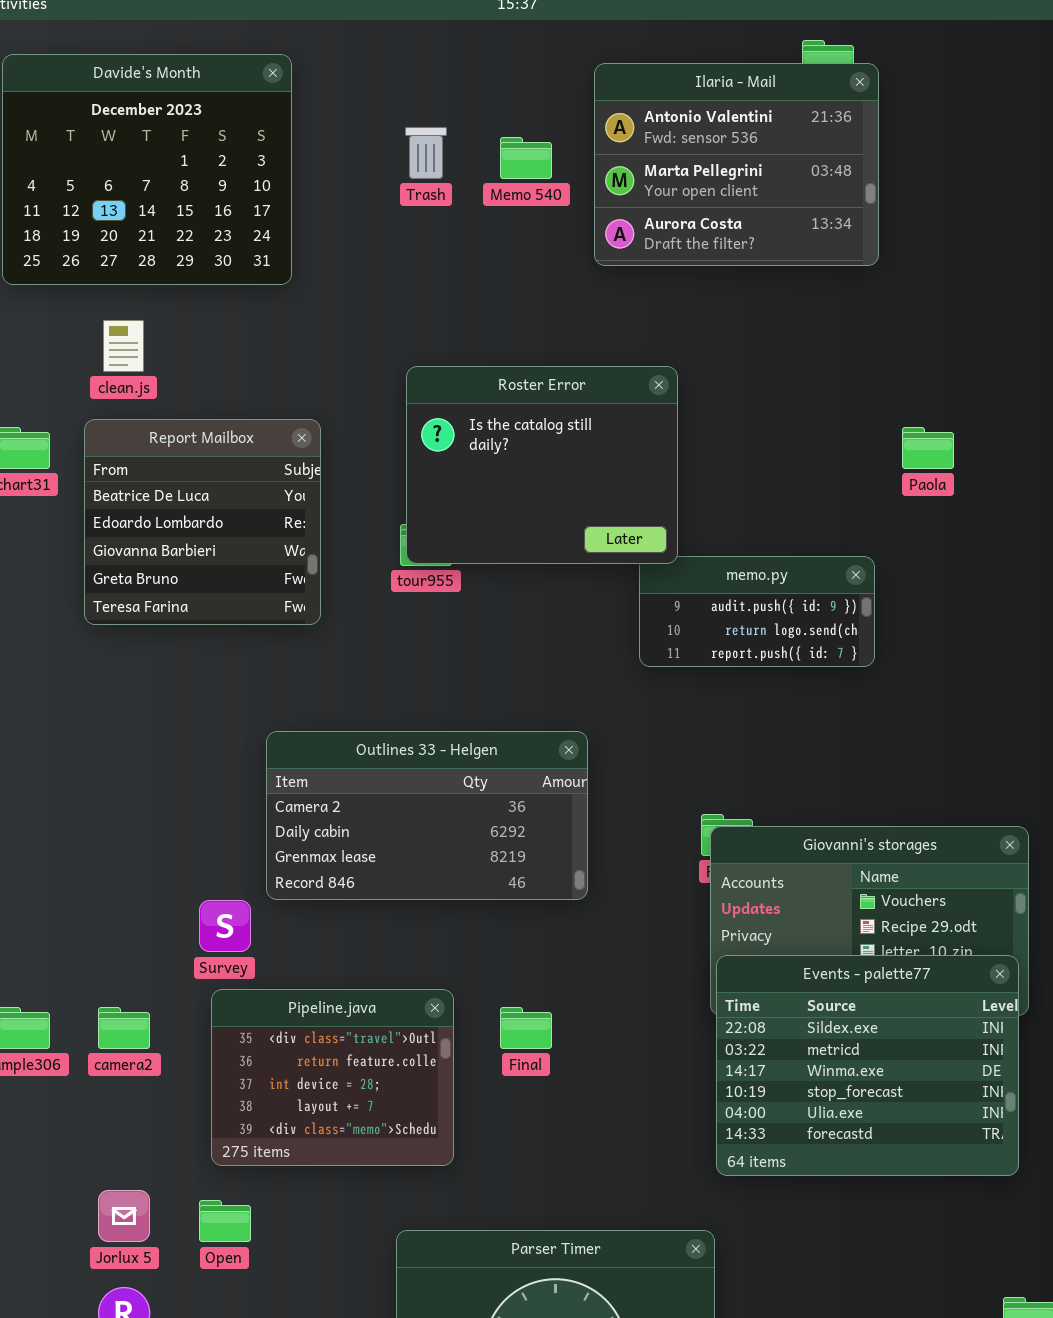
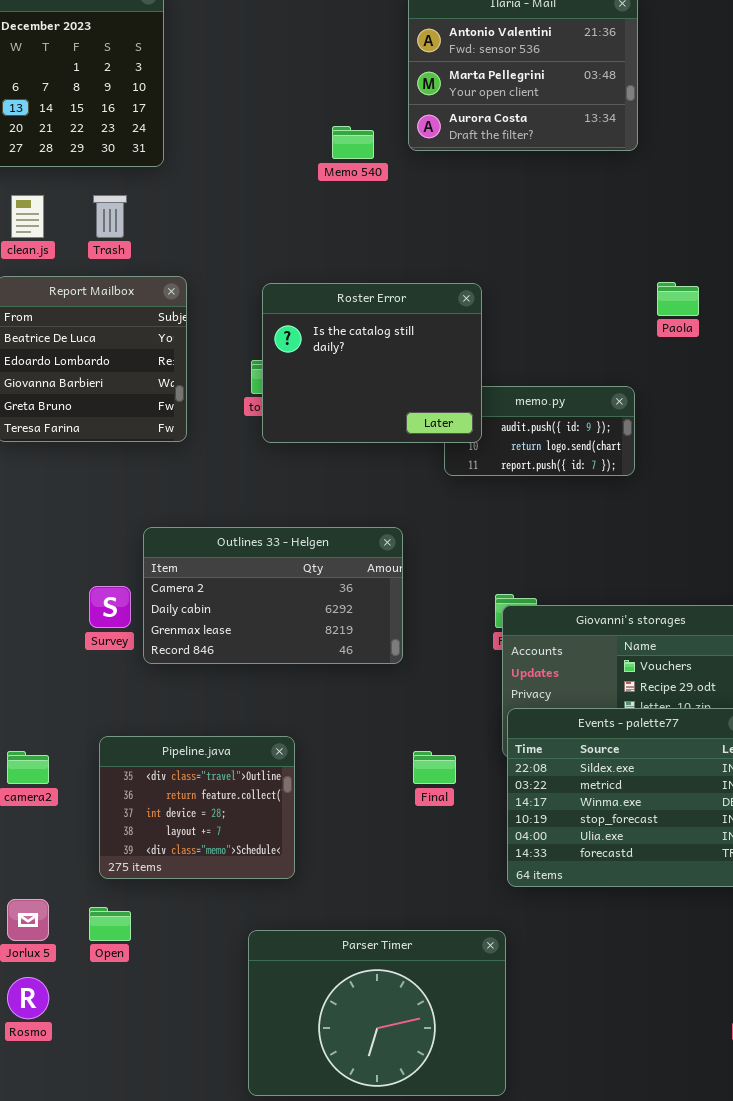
Trash: [405,127,447,179] -> [93,195,127,238], moved
Memo 540: [500,137,552,179] -> [332,126,374,159], moved
Roster Error: [406,366,678,564] -> [262,283,482,443], moved
Survey: [199,900,251,952] -> [89,586,131,628], moved
Final: [500,1007,552,1049] -> [413,751,456,784], moved

